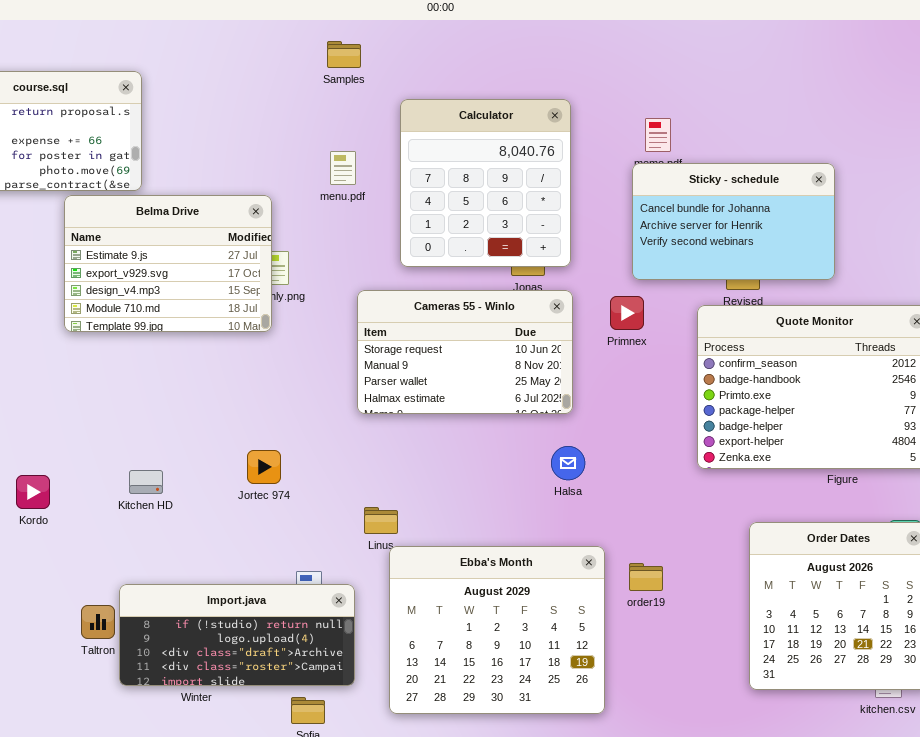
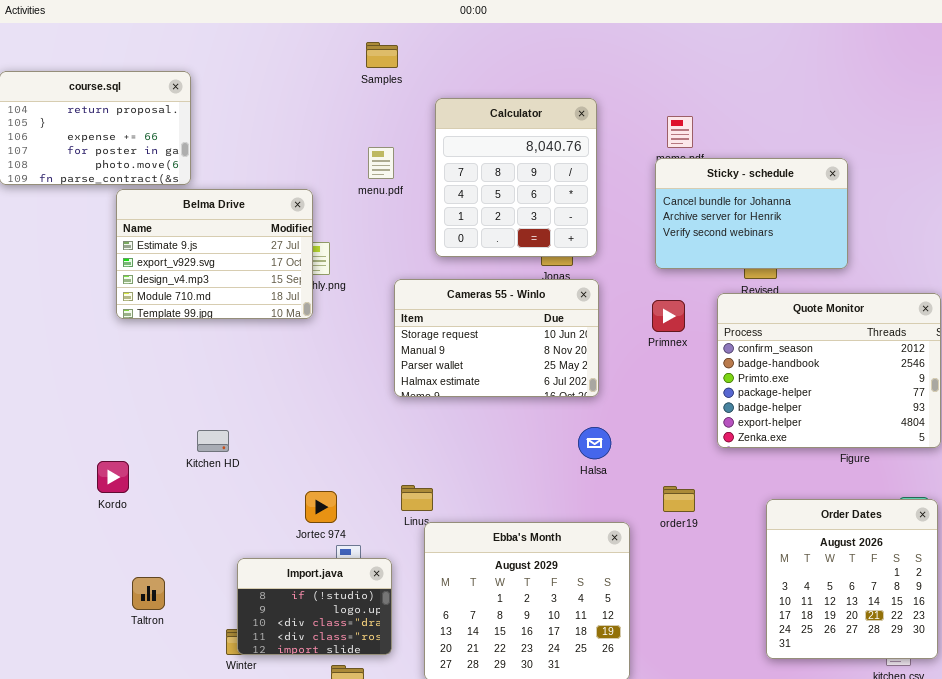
Primnex: [610,296,644,330] -> [652,300,685,332], moved
Jortec 974: [247,450,281,484] -> [305,491,337,523], moved
Kitchen HD: [129,470,163,494] -> [197,430,229,452], moved
Kordo: [16,475,50,509] -> [97,461,129,493], moved
order19: [629,563,663,591] -> [663,486,695,512], moved
Import.java: [119,584,355,686] -> [237,558,392,655], resized

